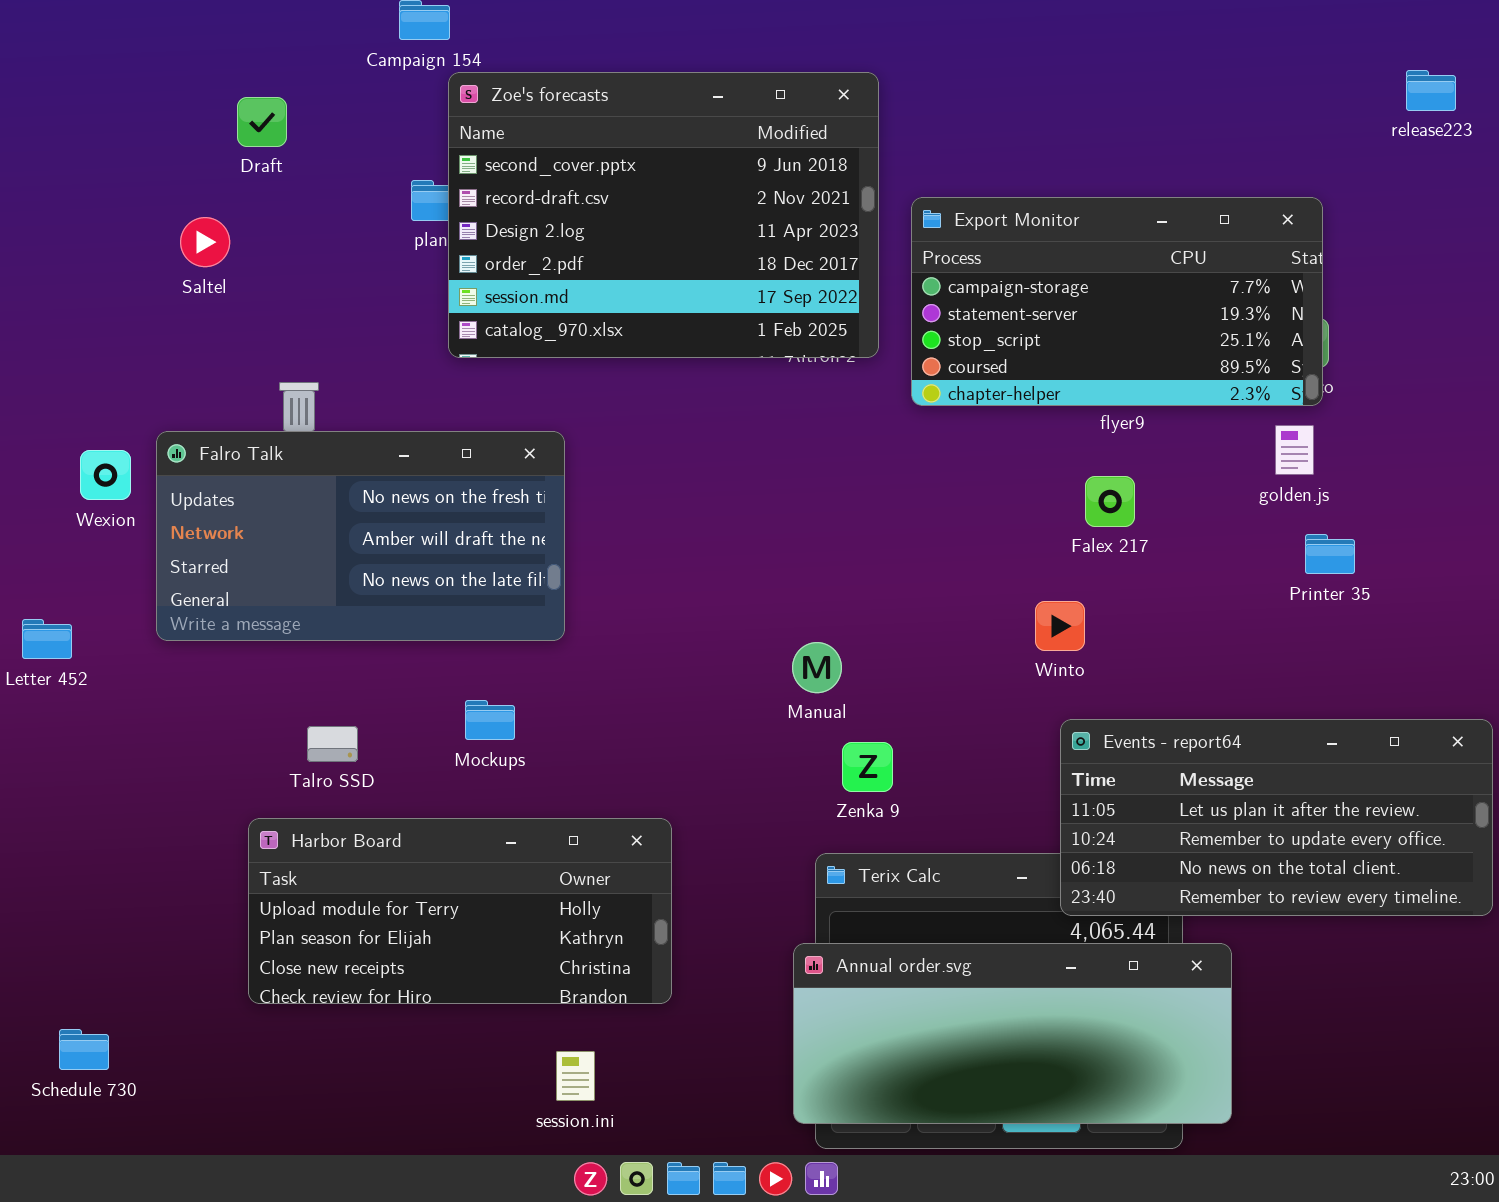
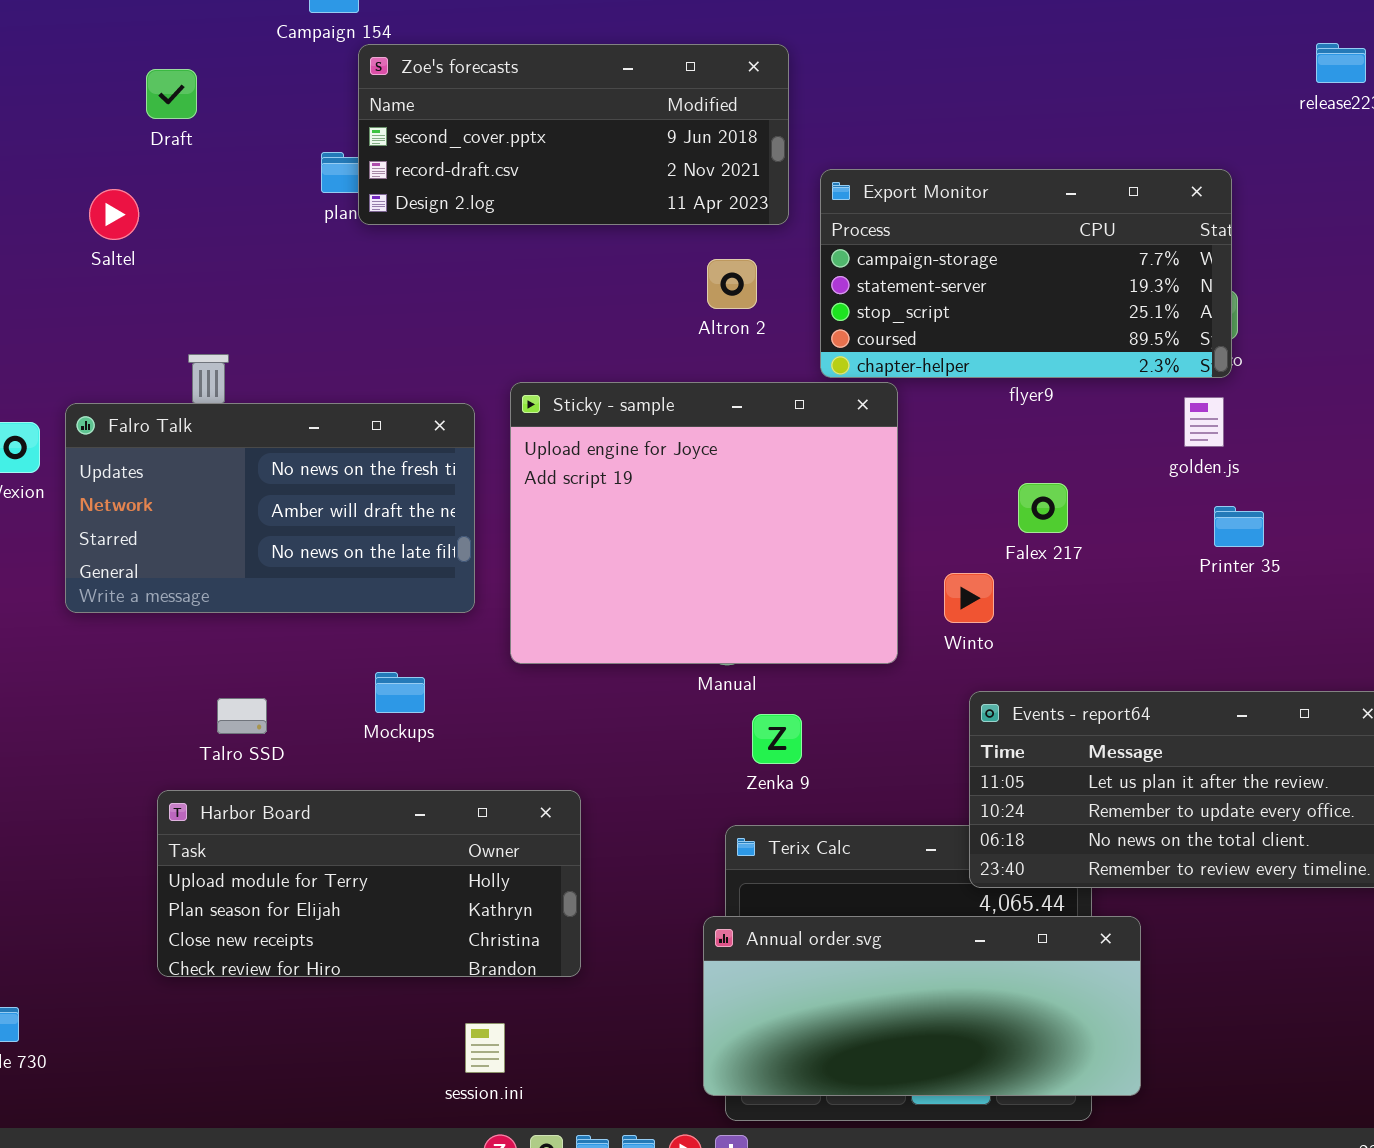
Zoe's forecasts: [448,72,879,358] -> [358,44,789,225], resized
Sticky - sample: none -> [510,382,898,664], opened
Falex 217: [1085,476,1135,527] -> [1018,483,1068,533], moved

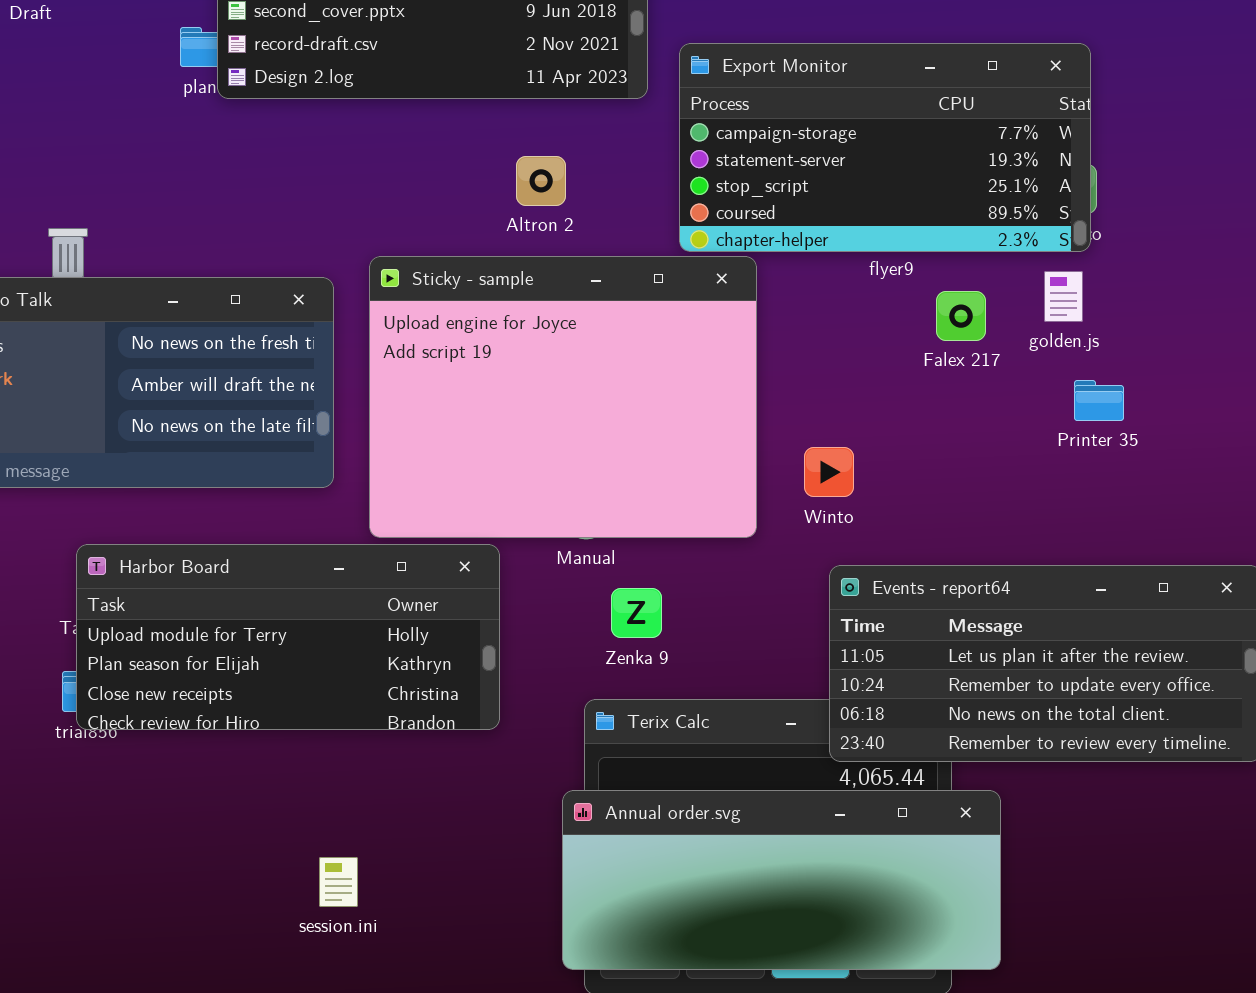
Altron 2: [707,259,757,309] -> [516,156,566,206], moved
Falex 217: [1018,483,1068,533] -> [936,291,986,341], moved
Harbor Board: [157,790,581,977] -> [76,544,500,730], moved
session.ini: [465,1023,505,1073] -> [319,857,358,907], moved

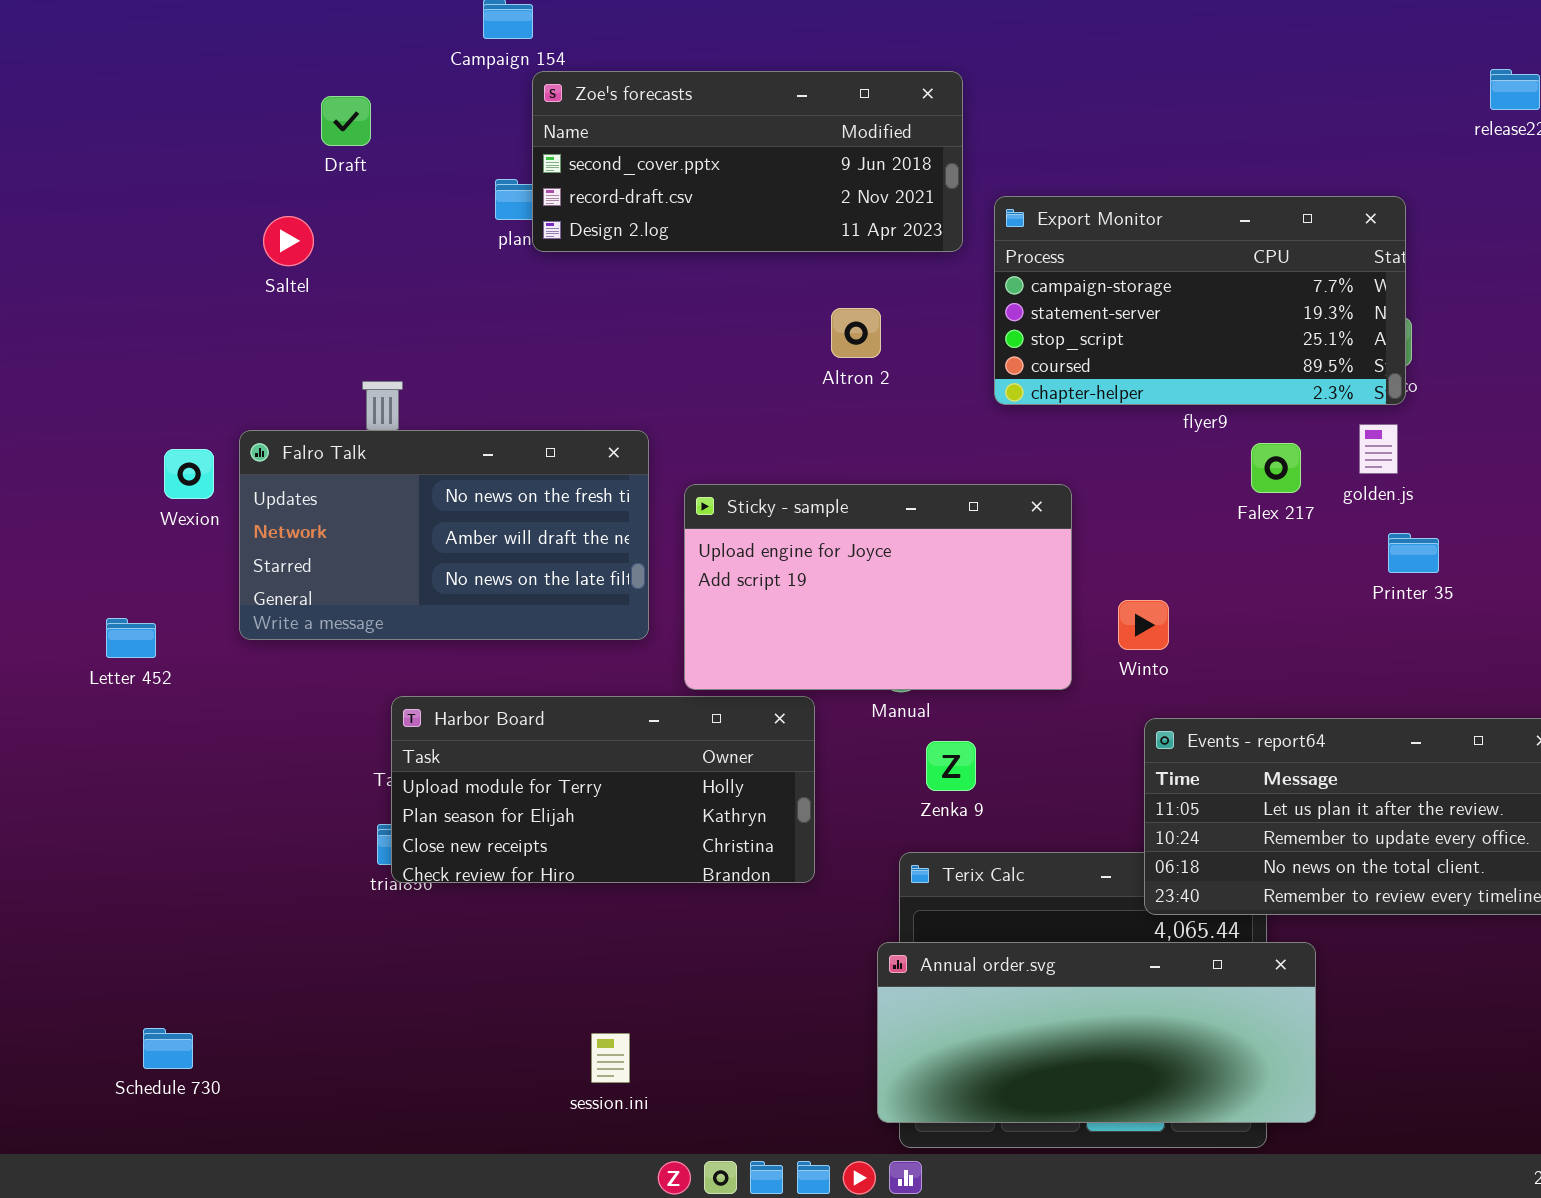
Sticky - sample: [369,256,757,538] -> [684,484,1072,690], resized
session.ini: [319,857,358,907] -> [591,1033,630,1083], moved

